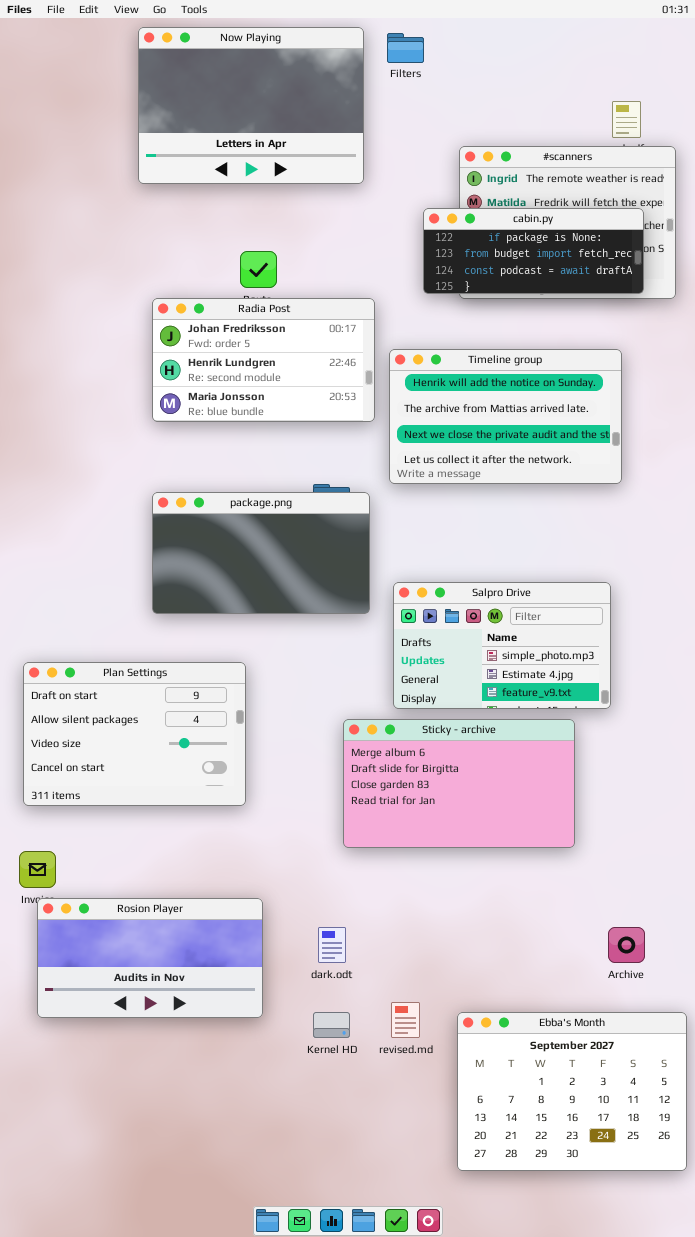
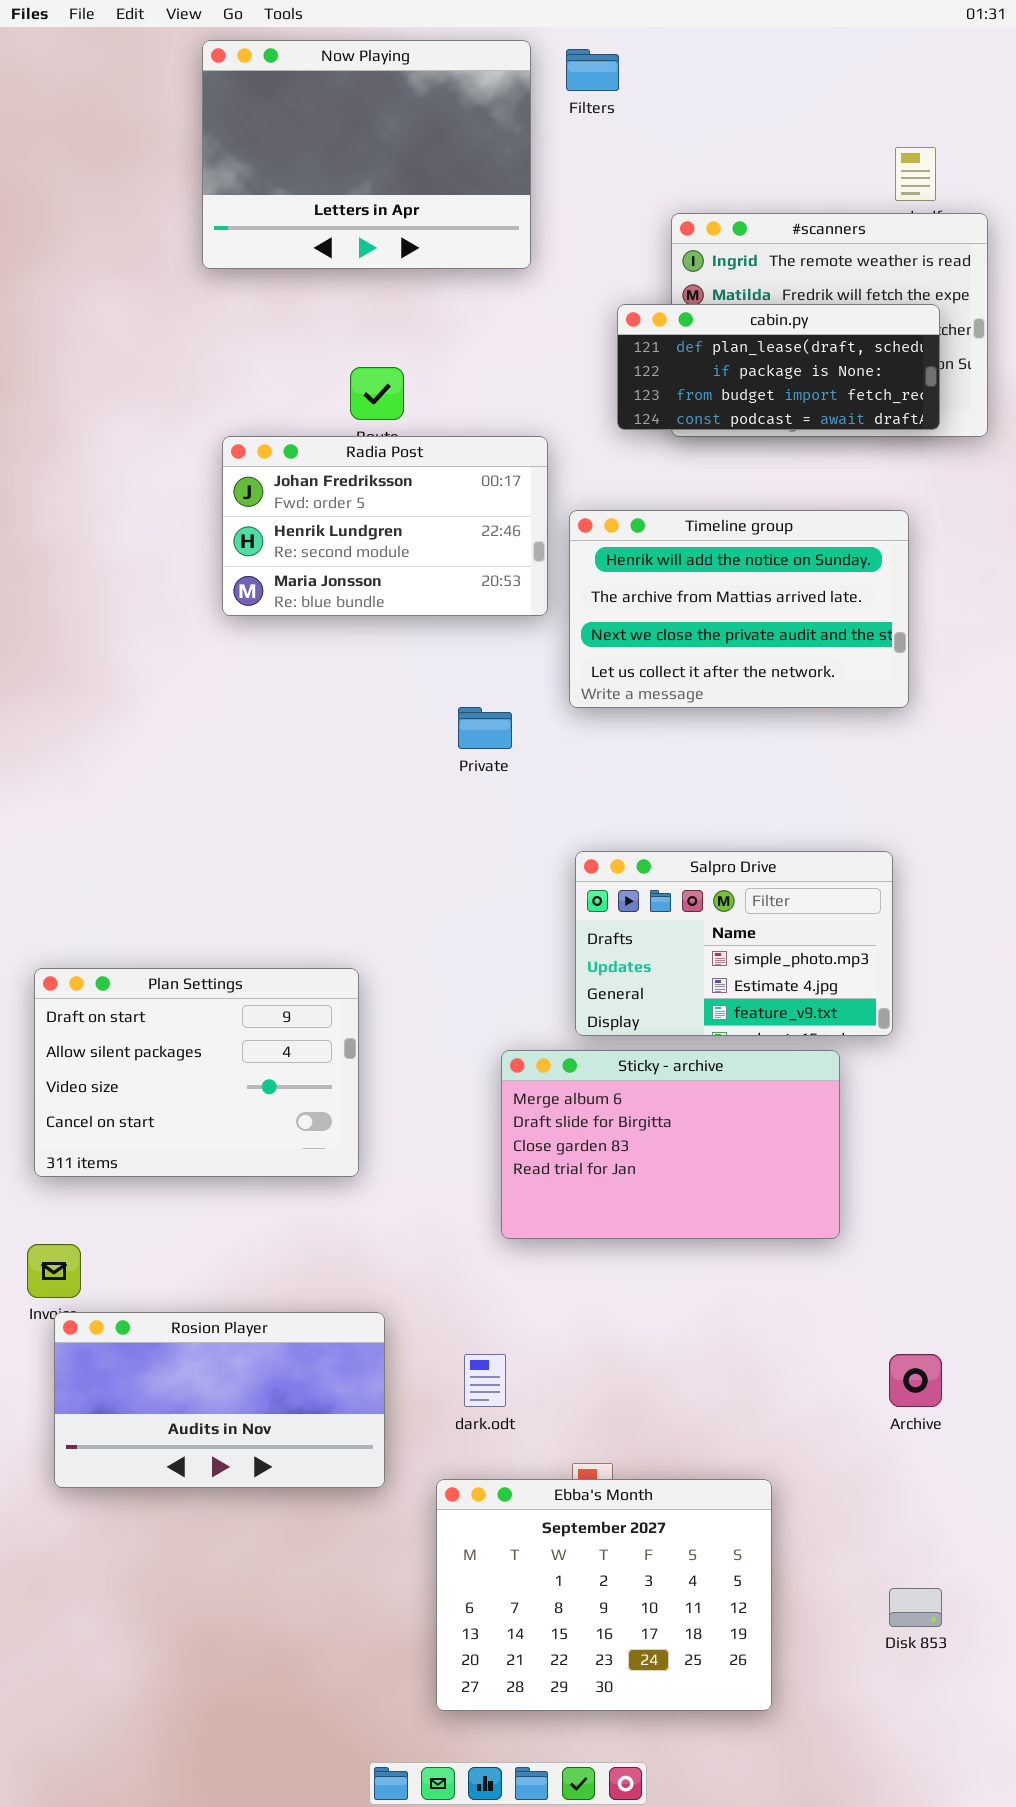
cabin.py: [423,208,644,294] -> [617,304,940,430], scrolled up 1 row
package.png: [152,492,370,614] -> none, closed
Ebba's Month: [457,1012,687,1171] -> [436,1479,772,1711], moved

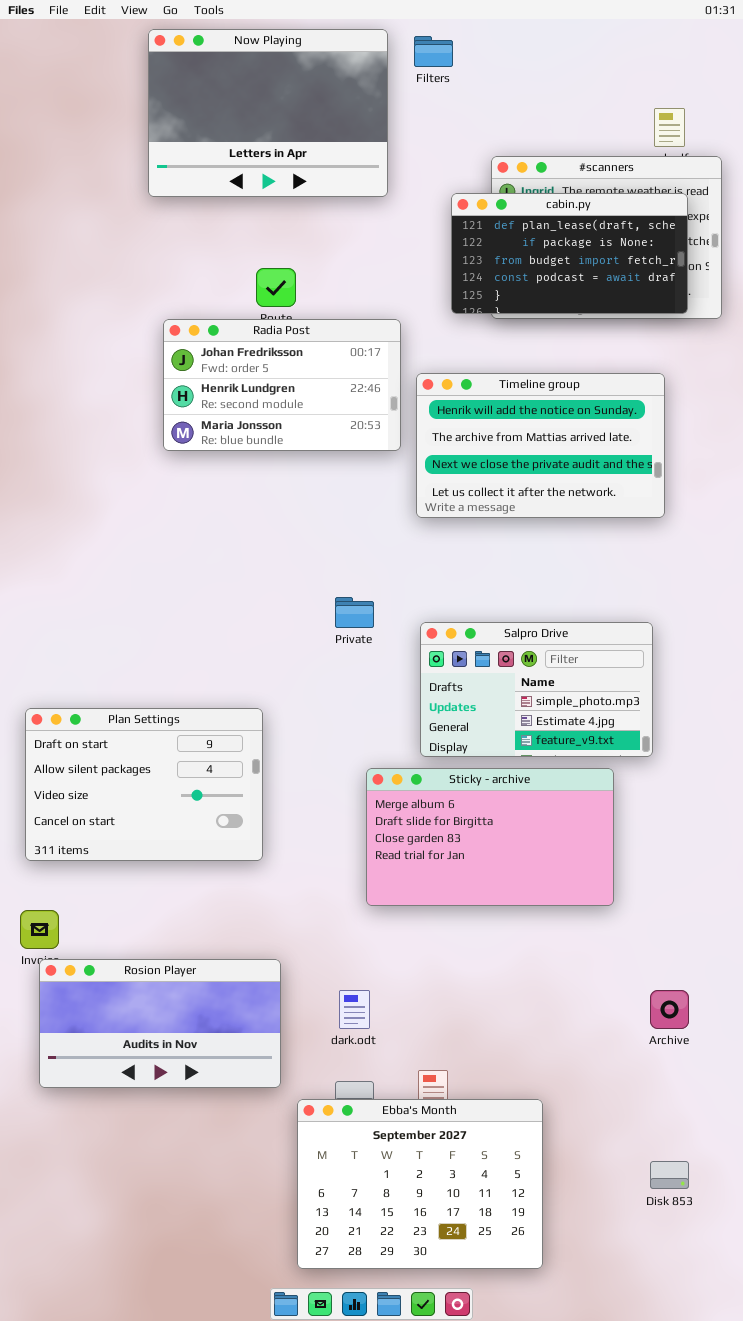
cabin.py: [617,304,940,430] -> [451,193,688,314], resized
Private: [458,707,512,749] -> [335,597,374,628], moved
Ebba's Month: [436,1479,772,1711] -> [297,1099,543,1269], moved

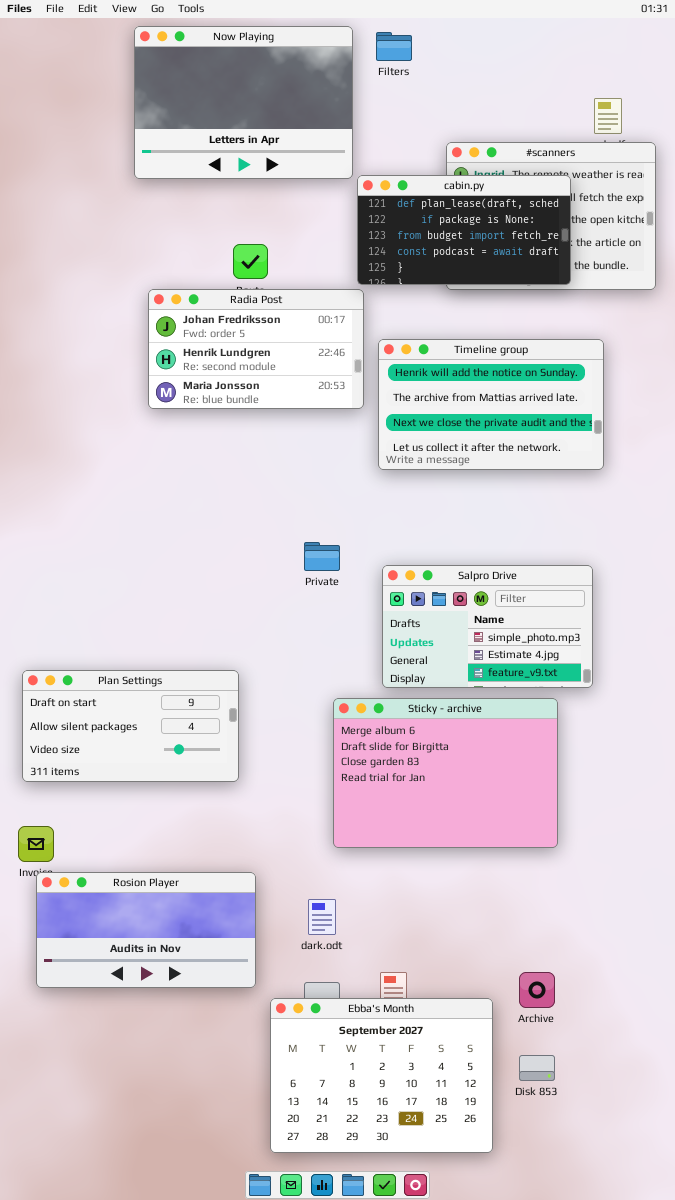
cabin.py: [451,193,688,314] -> [357,175,571,285], moved
Plan Settings: [25,708,263,861] -> [22,670,239,782], resized
Sticky - archive: [366,768,614,906] -> [333,698,558,848], resized
Archive: [650,990,689,1029] -> [519,972,555,1008], moved
Disk 853: [650,1161,689,1189] -> [519,1055,555,1081], moved

